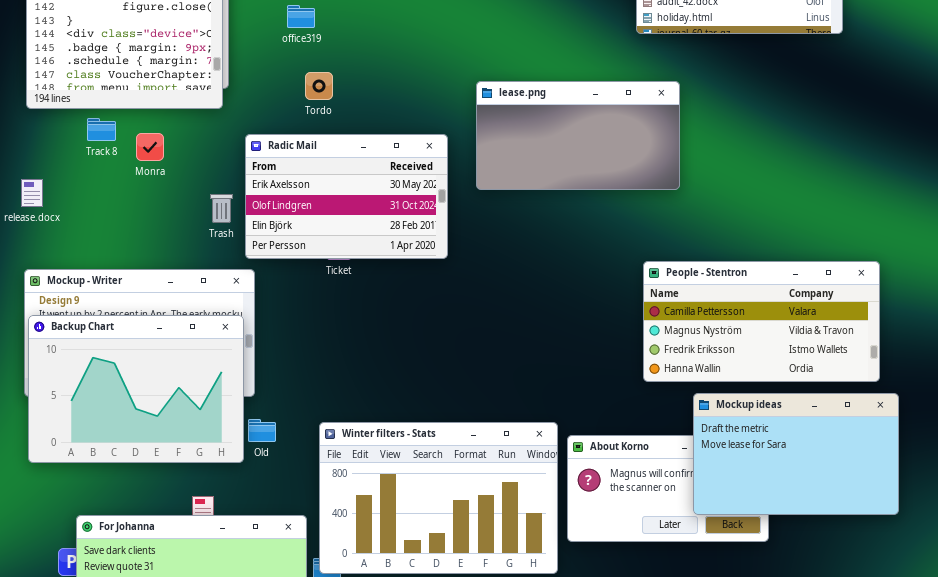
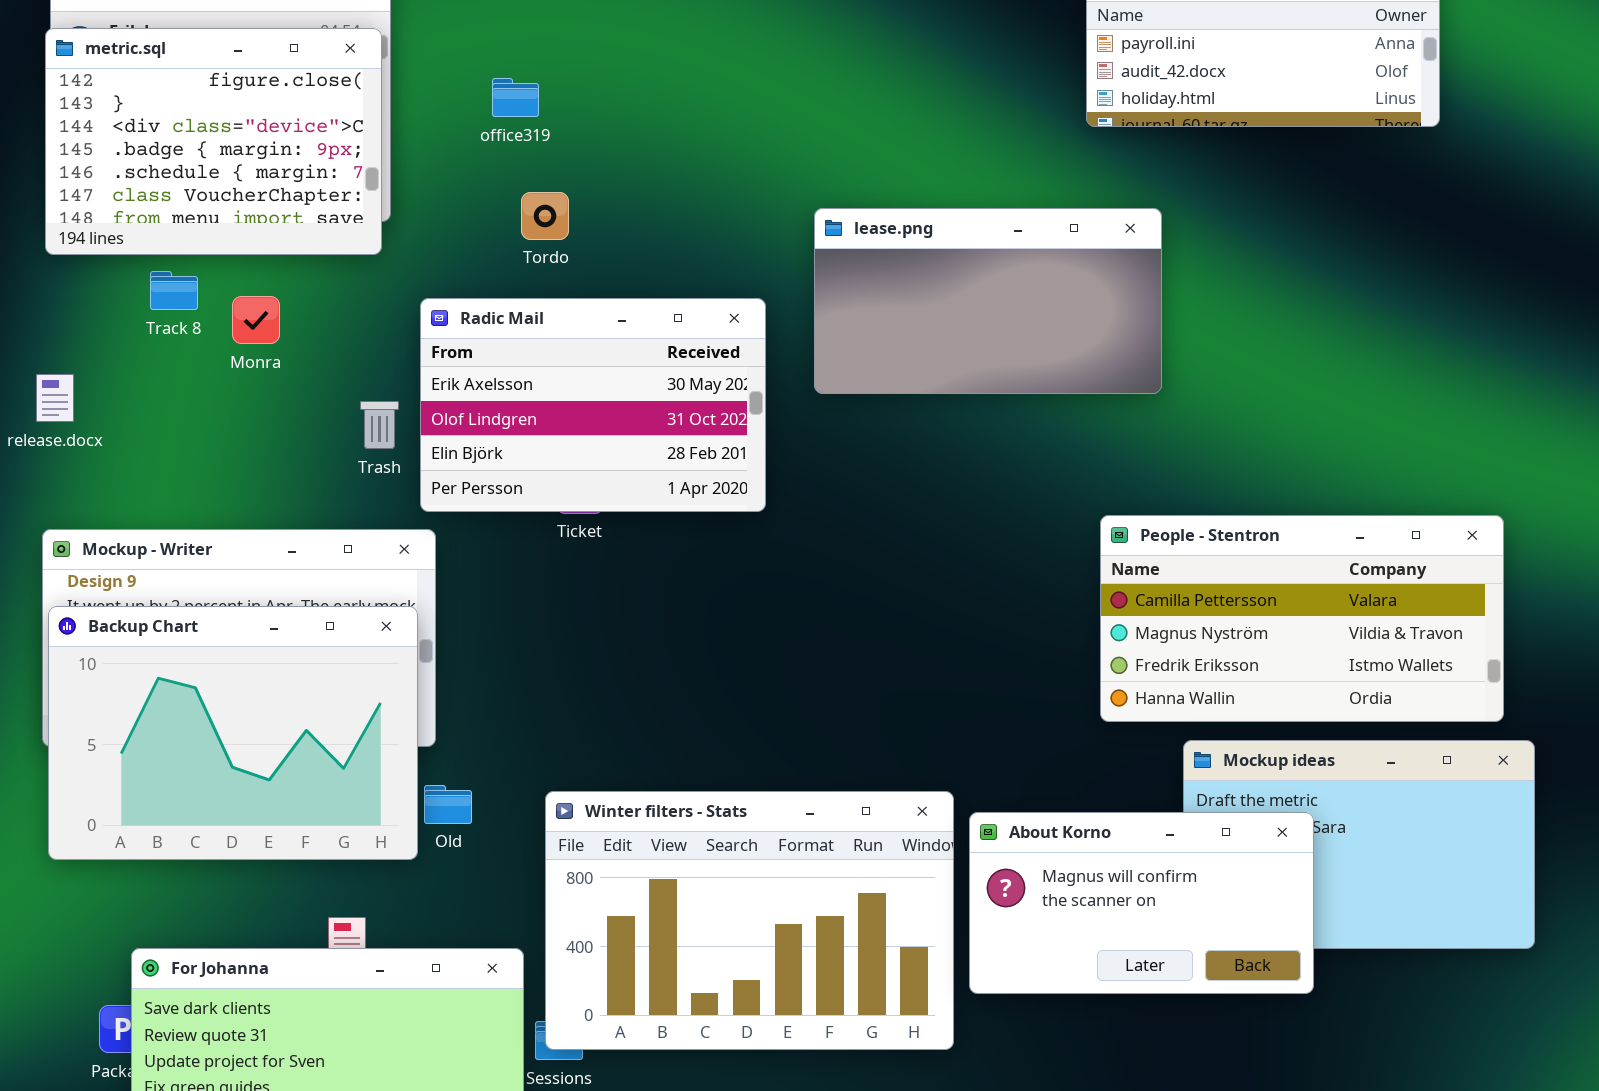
About Korno: [567,435,769,542] -> [969,812,1314,994], raised

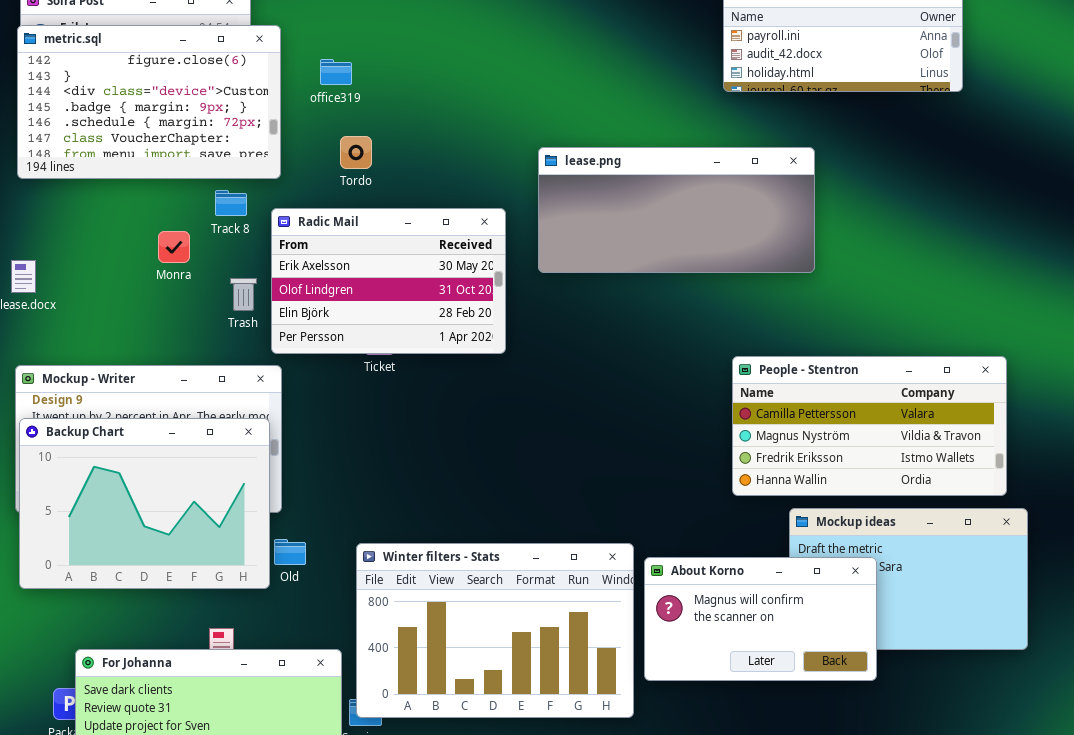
metric.sql: [45,28,382,255] -> [17,25,281,179], resized
lease.png: [814,208,1162,394] -> [538,147,815,273], resized
Track 8: [150,271,198,310] -> [215,190,247,216], moved
Monra: [232,296,280,344] -> [158,231,190,263], moved

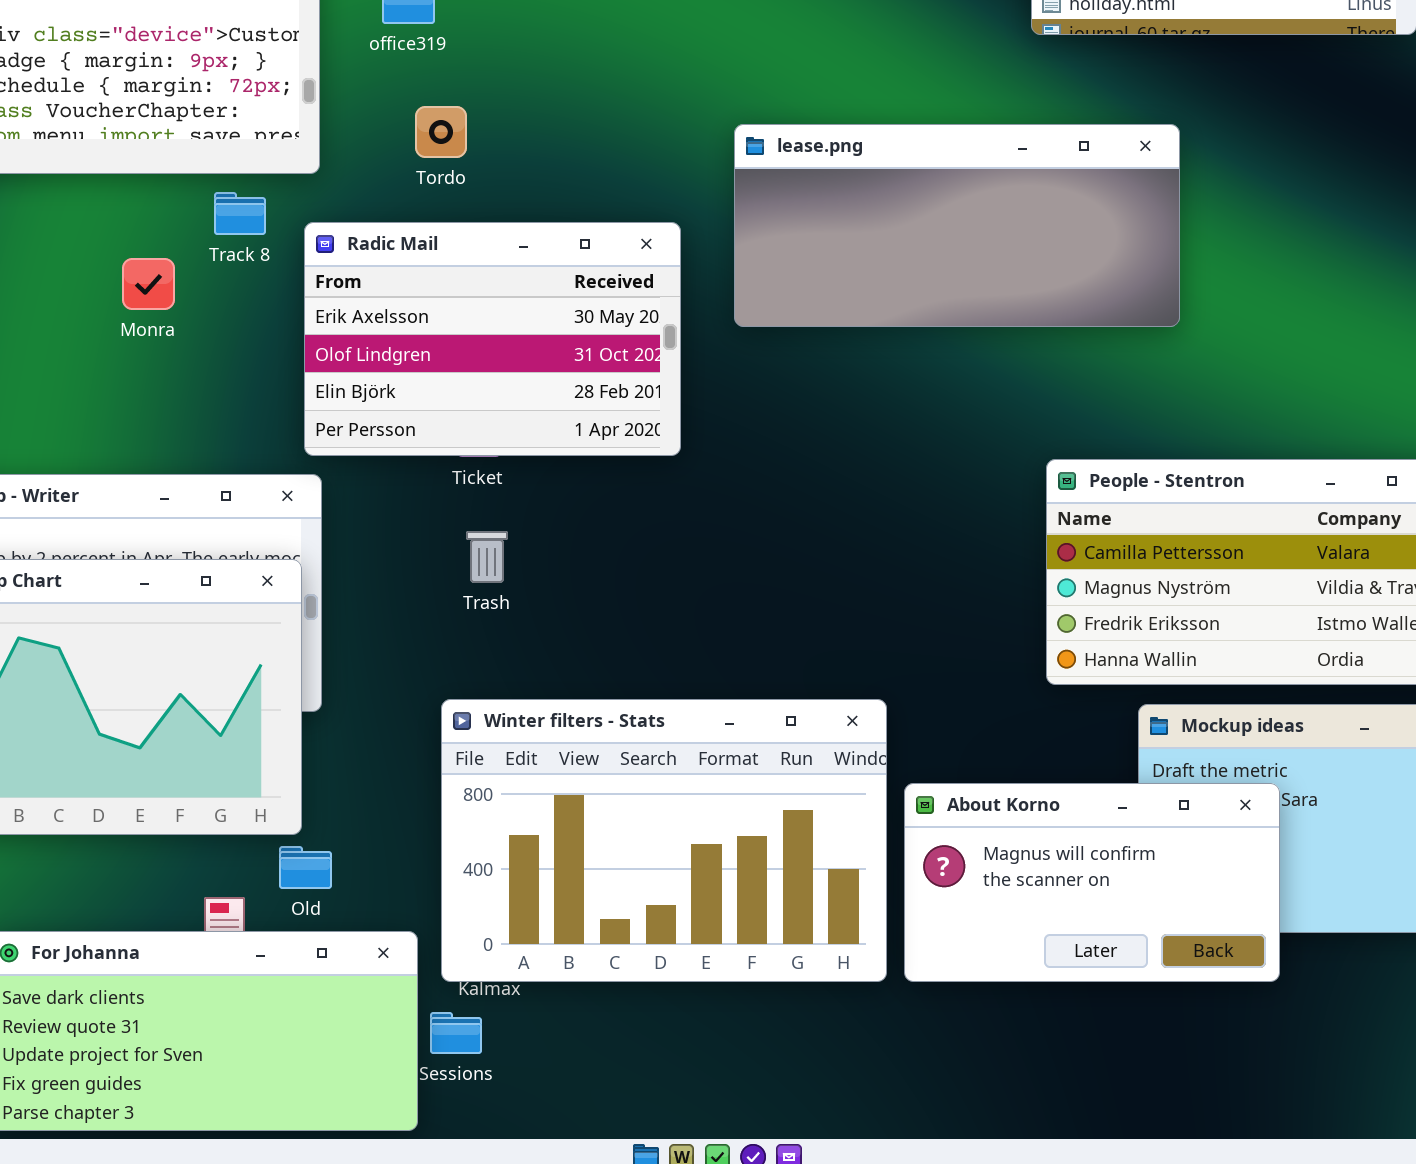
Trash: [230,278,257,311] -> [466,531,508,583], moved
Old: [274,539,306,565] -> [279,846,332,889], moved
Winter filters - Stats: [356,543,634,718] -> [441,699,887,982], moved

